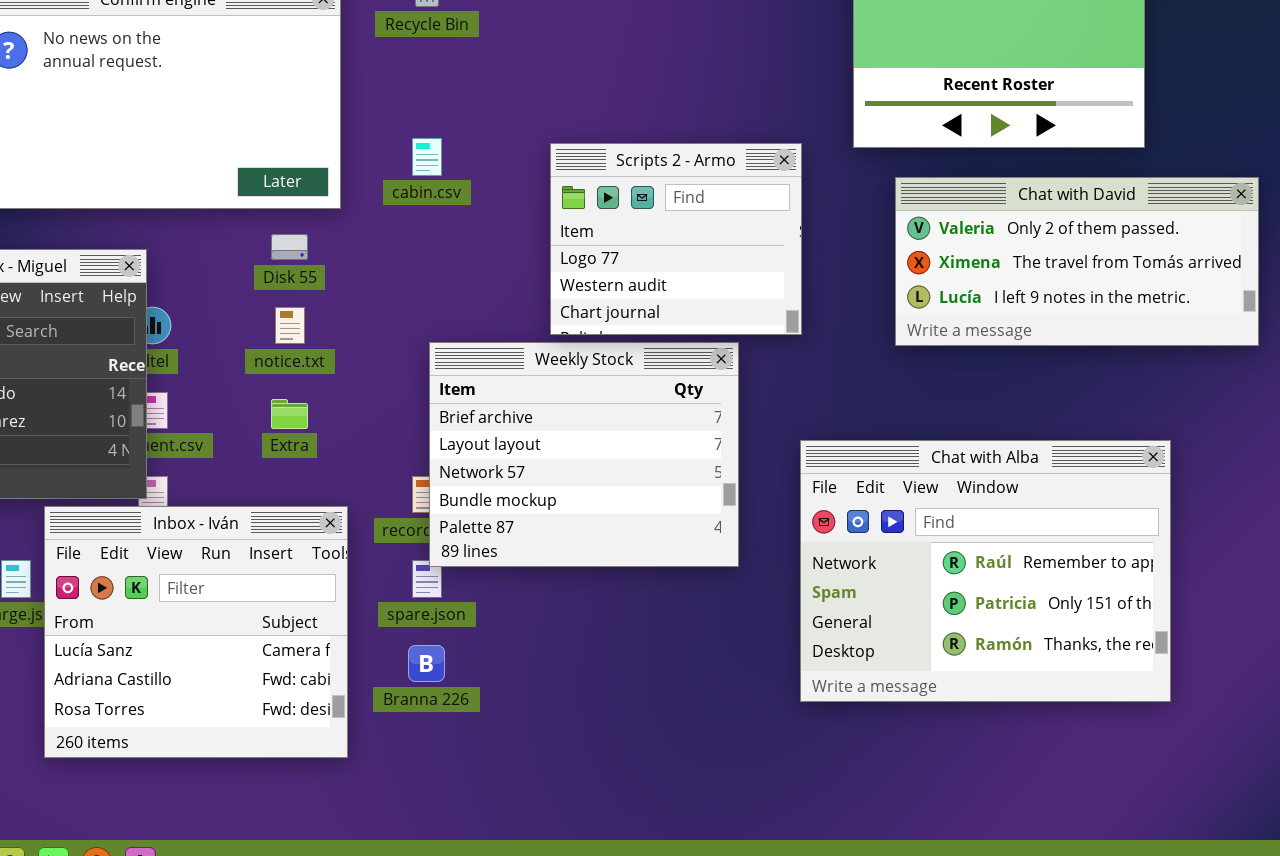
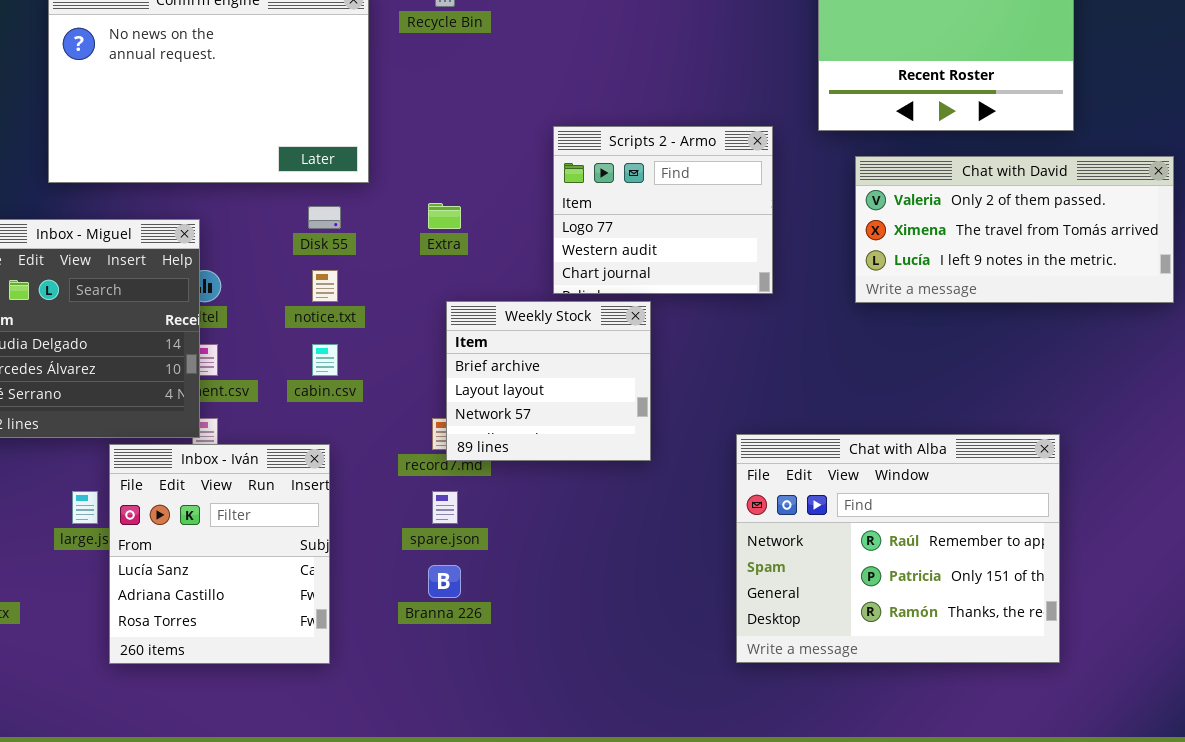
cabin.csv: [412,138,442,176] -> [312,344,338,376], moved
Weekly Stock: [429,342,739,567] -> [446,301,651,461], resized
Extra: [271,399,308,429] -> [428,203,461,229], moved
Chat with Alba: [800,440,1171,702] -> [736,434,1060,663], moved
Inbox - Iván: [44,506,348,758] -> [109,444,330,664], resized

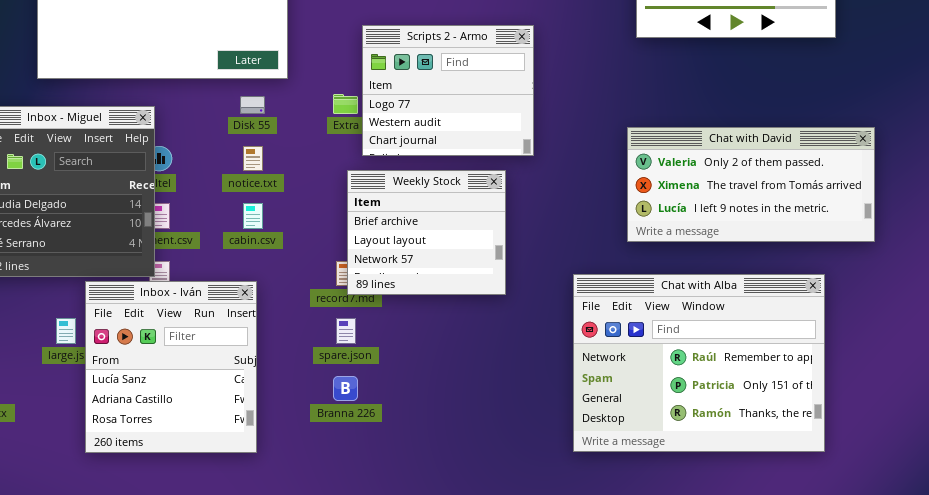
Scripts 2 - Armo: [553,126,773,294] -> [362,25,534,156], moved
Chat with David: [855,156,1174,303] -> [627,127,875,242], moved

